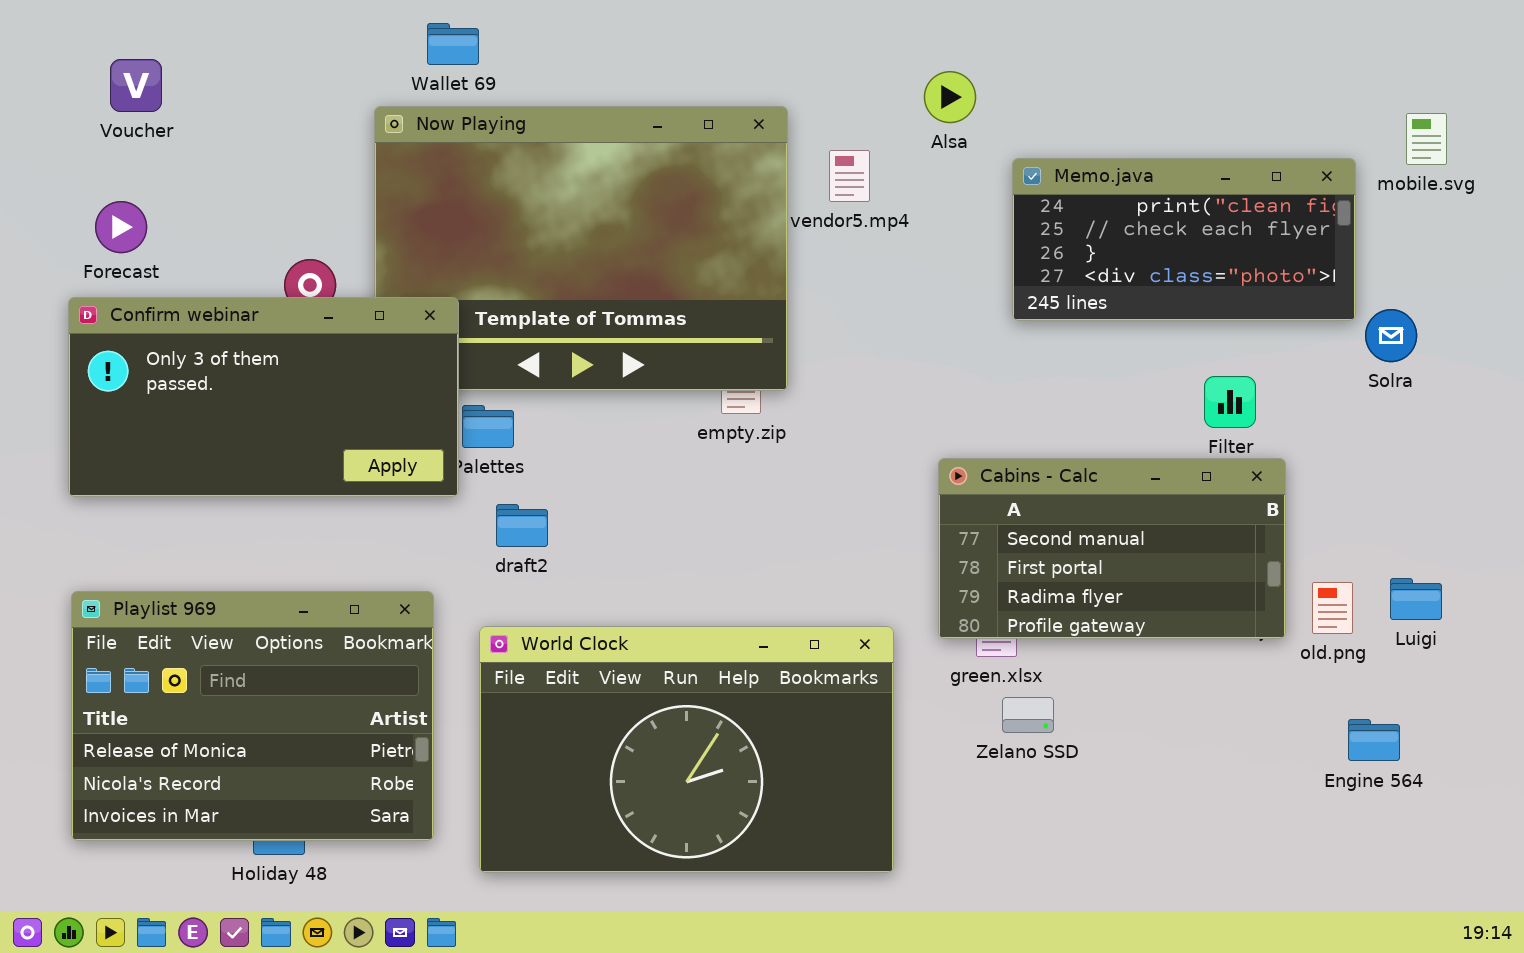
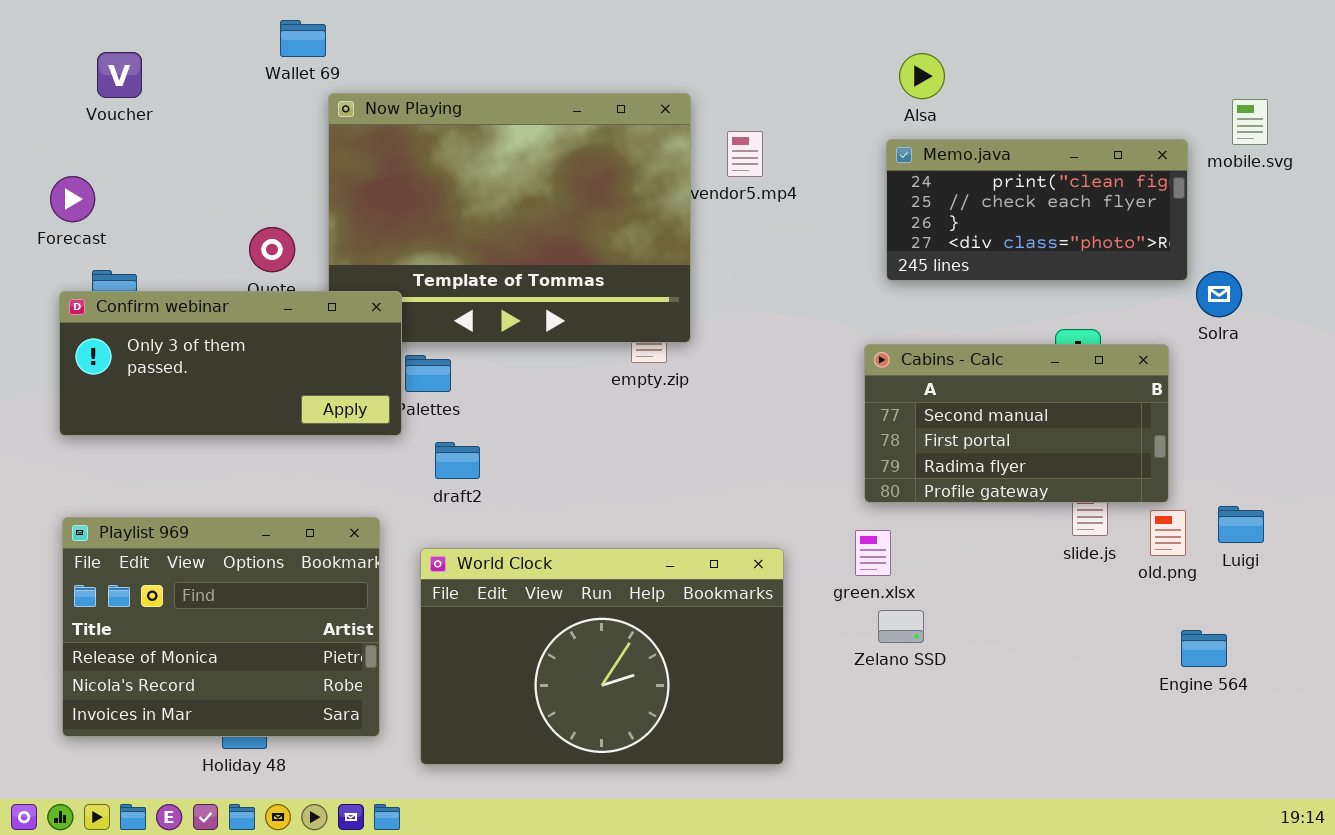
Wallet 69: [427,23,479,65] -> [280,20,326,57], moved
Alsa: [924,71,976,123] -> [899,53,945,99], moved
Forecast: [95,201,147,253] -> [50,176,95,222], moved
Confirm webinar: [68,297,459,497] -> [59,291,402,436], resized
Cabins - Calc: [938,458,1286,639] -> [864,344,1169,503], moved

